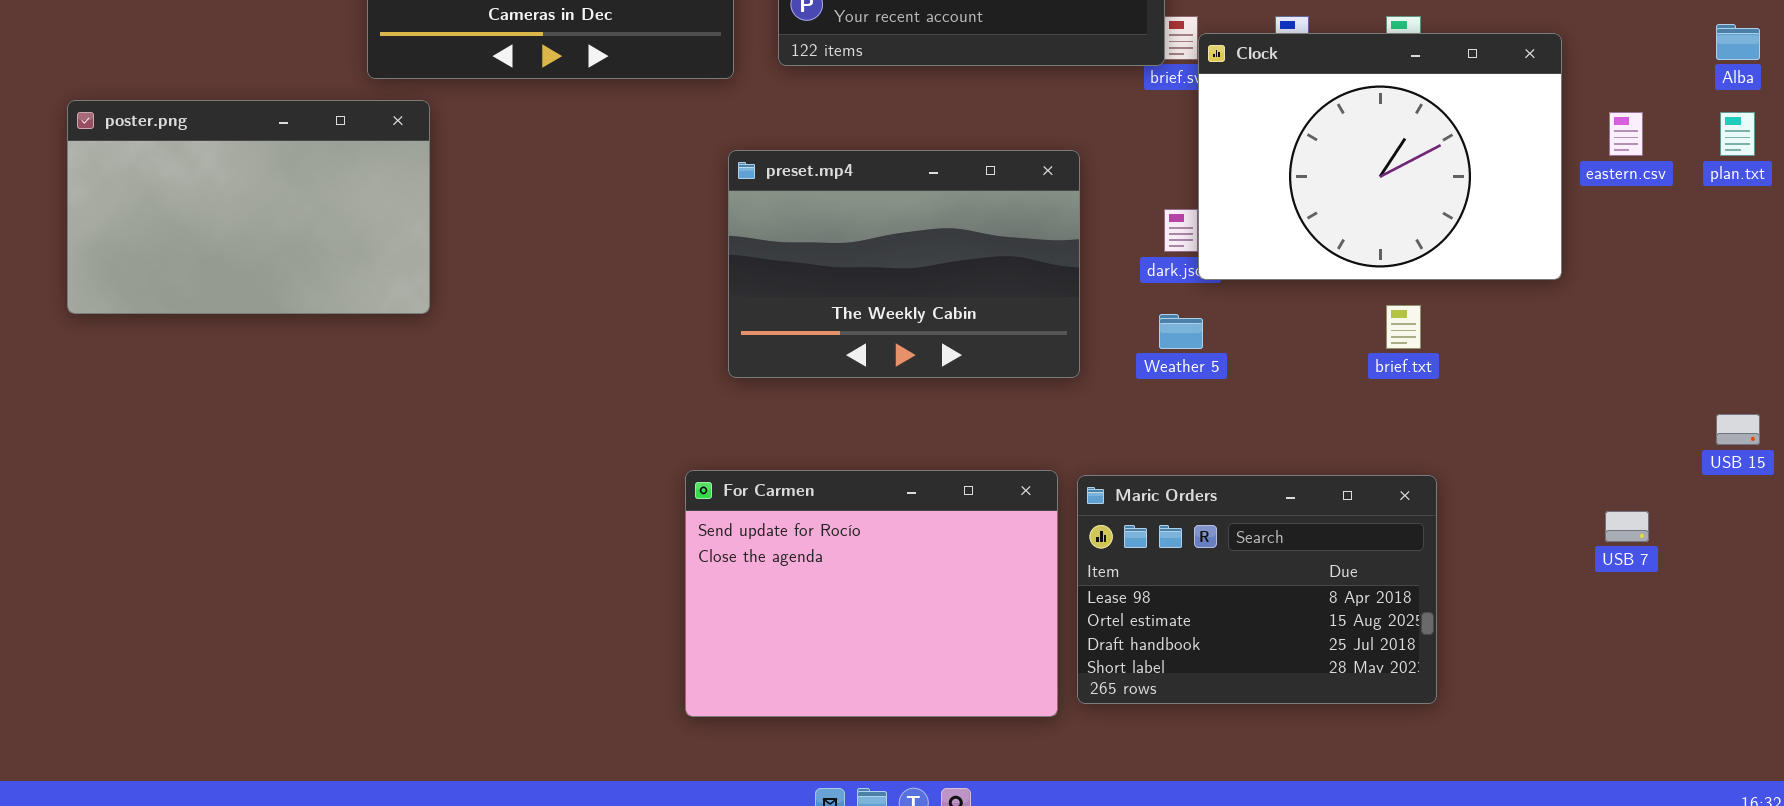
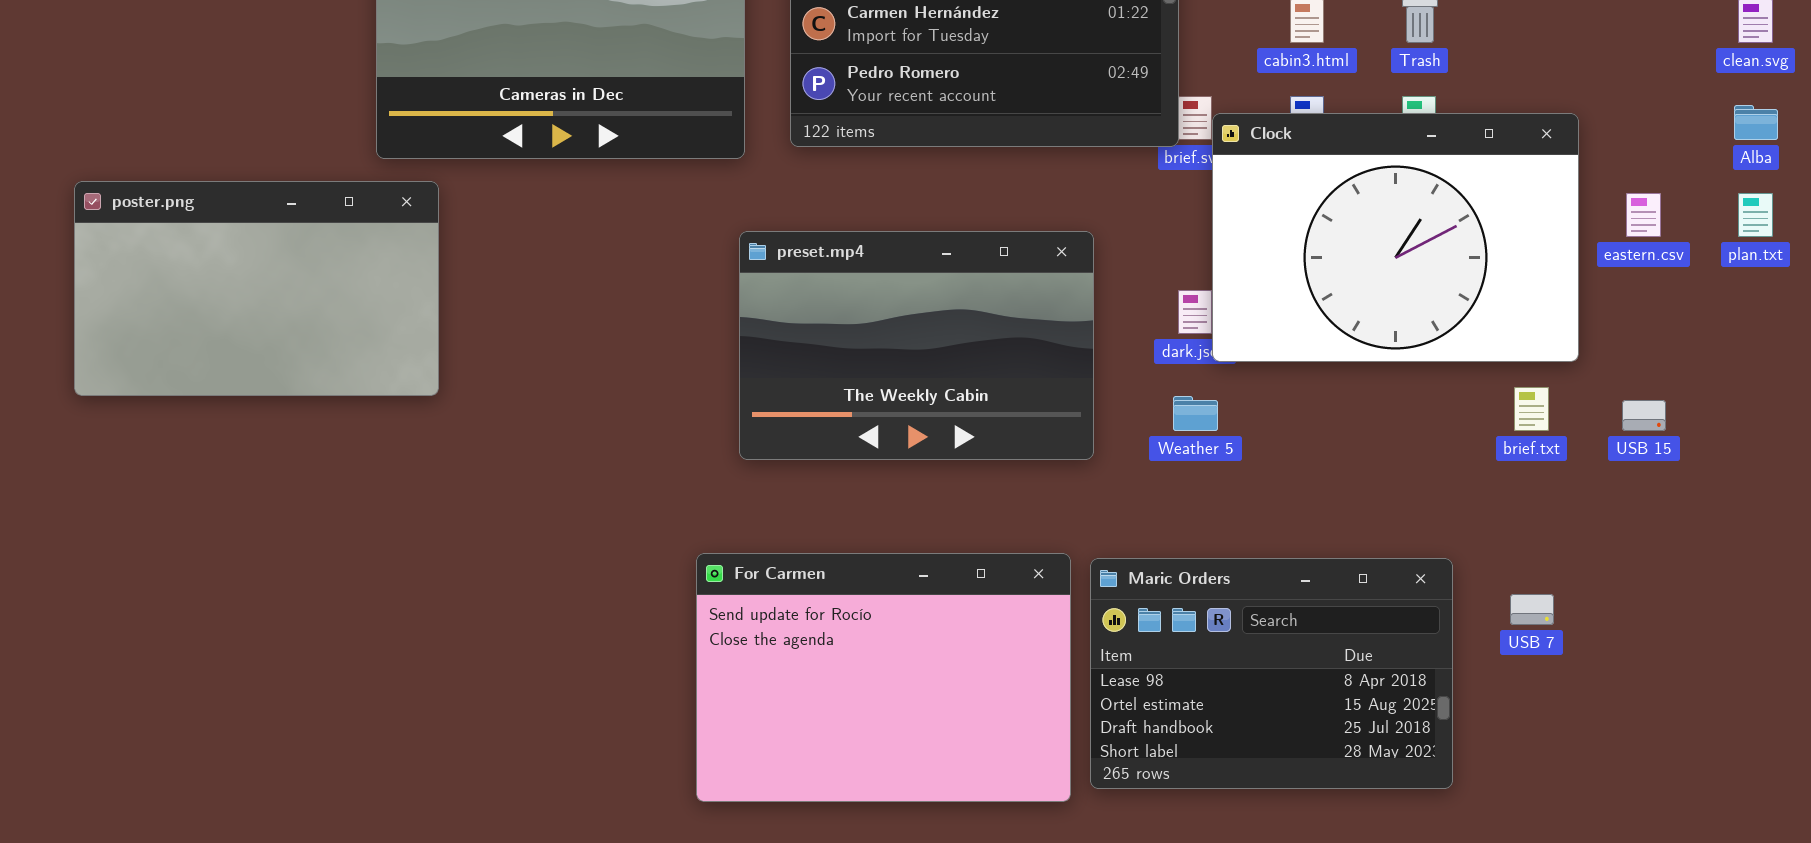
brief.txt: [1386,305,1421,349] -> [1514,387,1549,431], moved
USB 15: [1716,414,1760,445] -> [1622,400,1666,431], moved
USB 7: [1605,511,1649,542] -> [1510,594,1554,625], moved

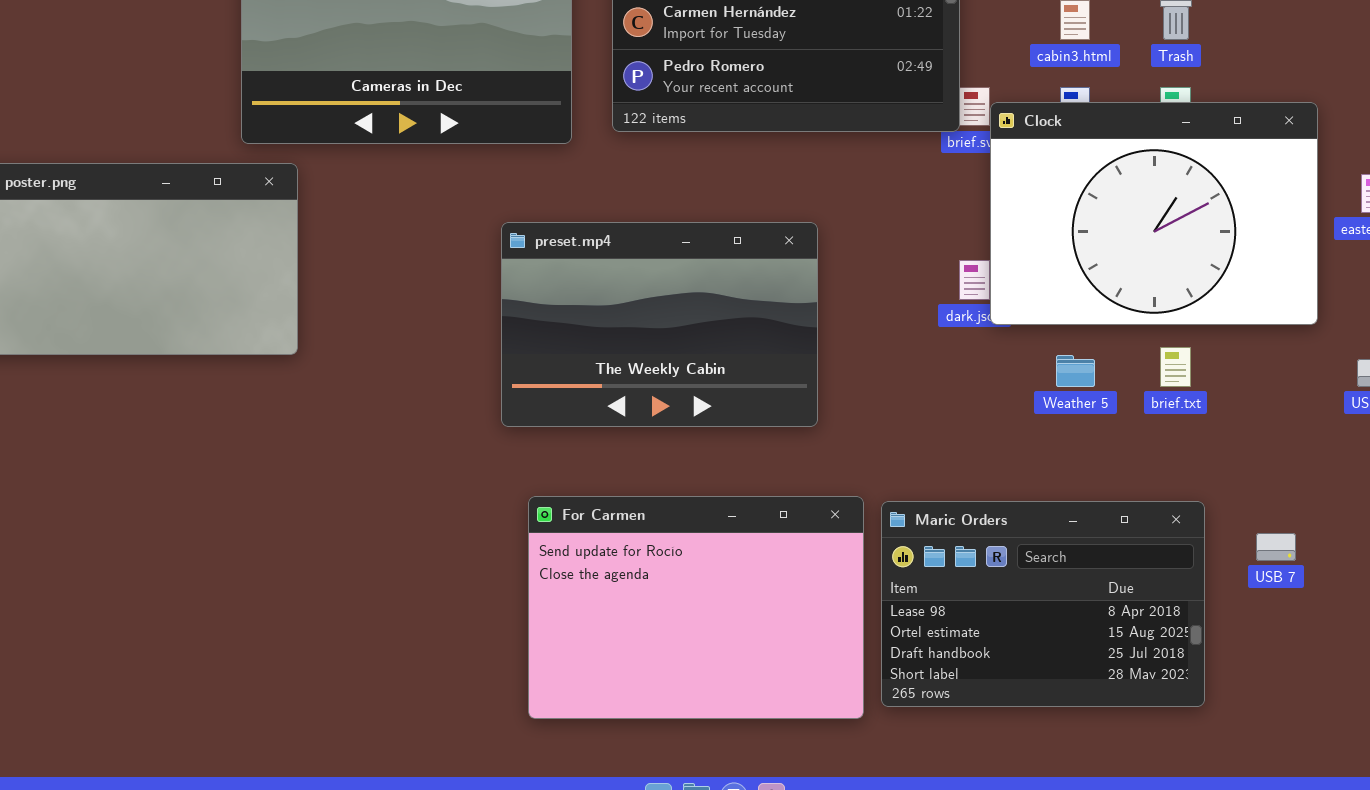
preset.mp4: [739,231,1094,460] -> [501,222,818,427], moved
brief.txt: [1514,387,1549,431] -> [1160,347,1191,387], moved
Weather 5: [1173,396,1218,431] -> [1056,355,1095,387], moved

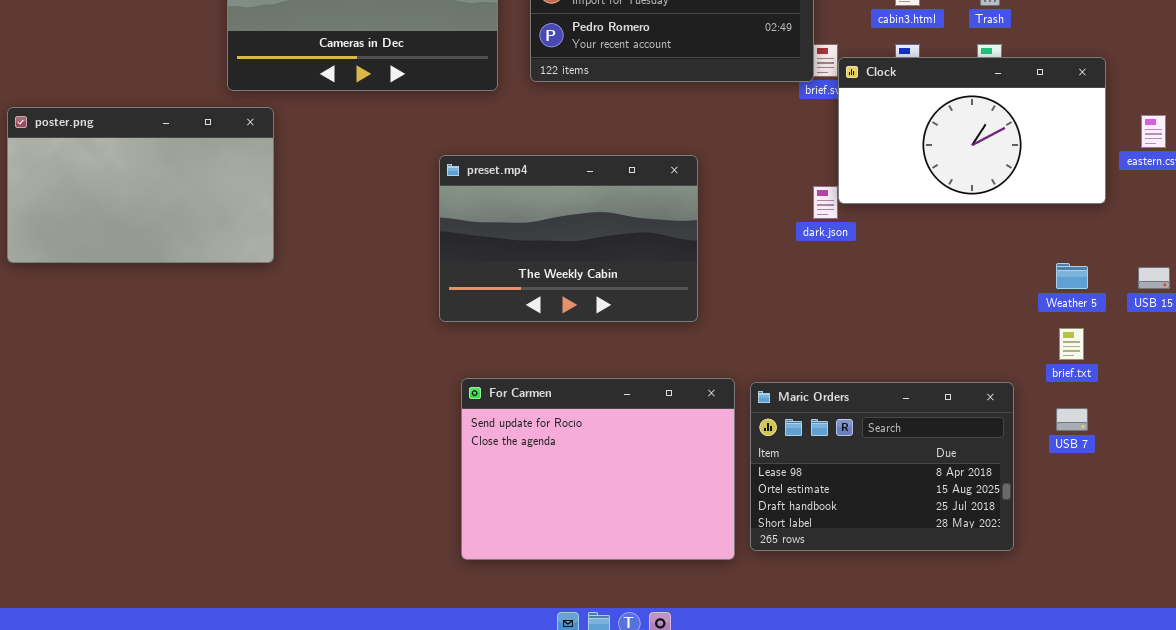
Clock: [990,102,1318,325] -> [838,57,1106,204], resized
brief.txt: [1160,347,1191,387] -> [1059,328,1084,360], moved
Weather 5: [1056,355,1095,387] -> [1056,263,1088,289], moved

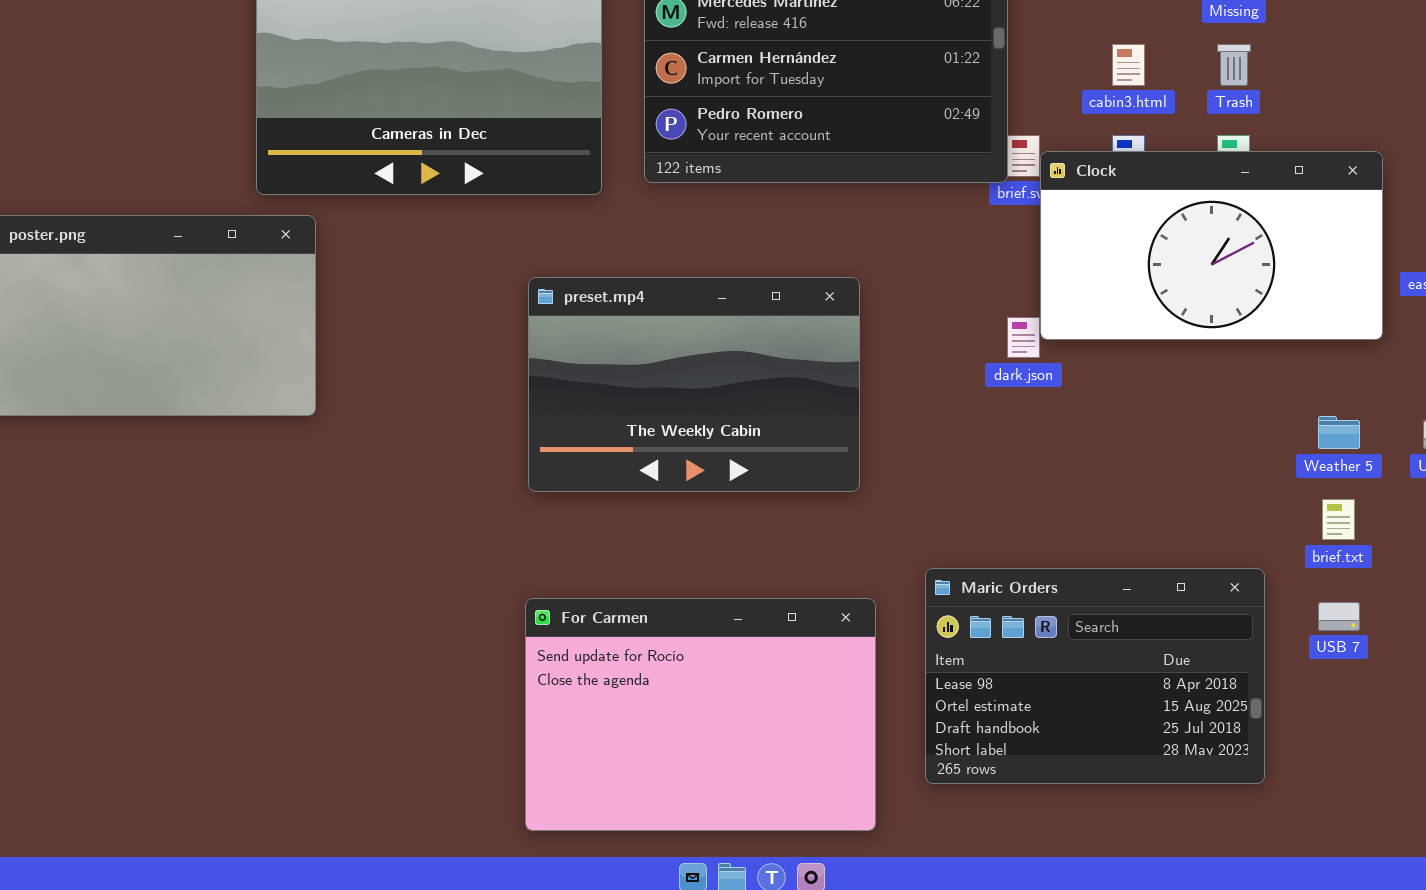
For Carmen: [461,378,735,560] -> [525,598,876,831], moved

